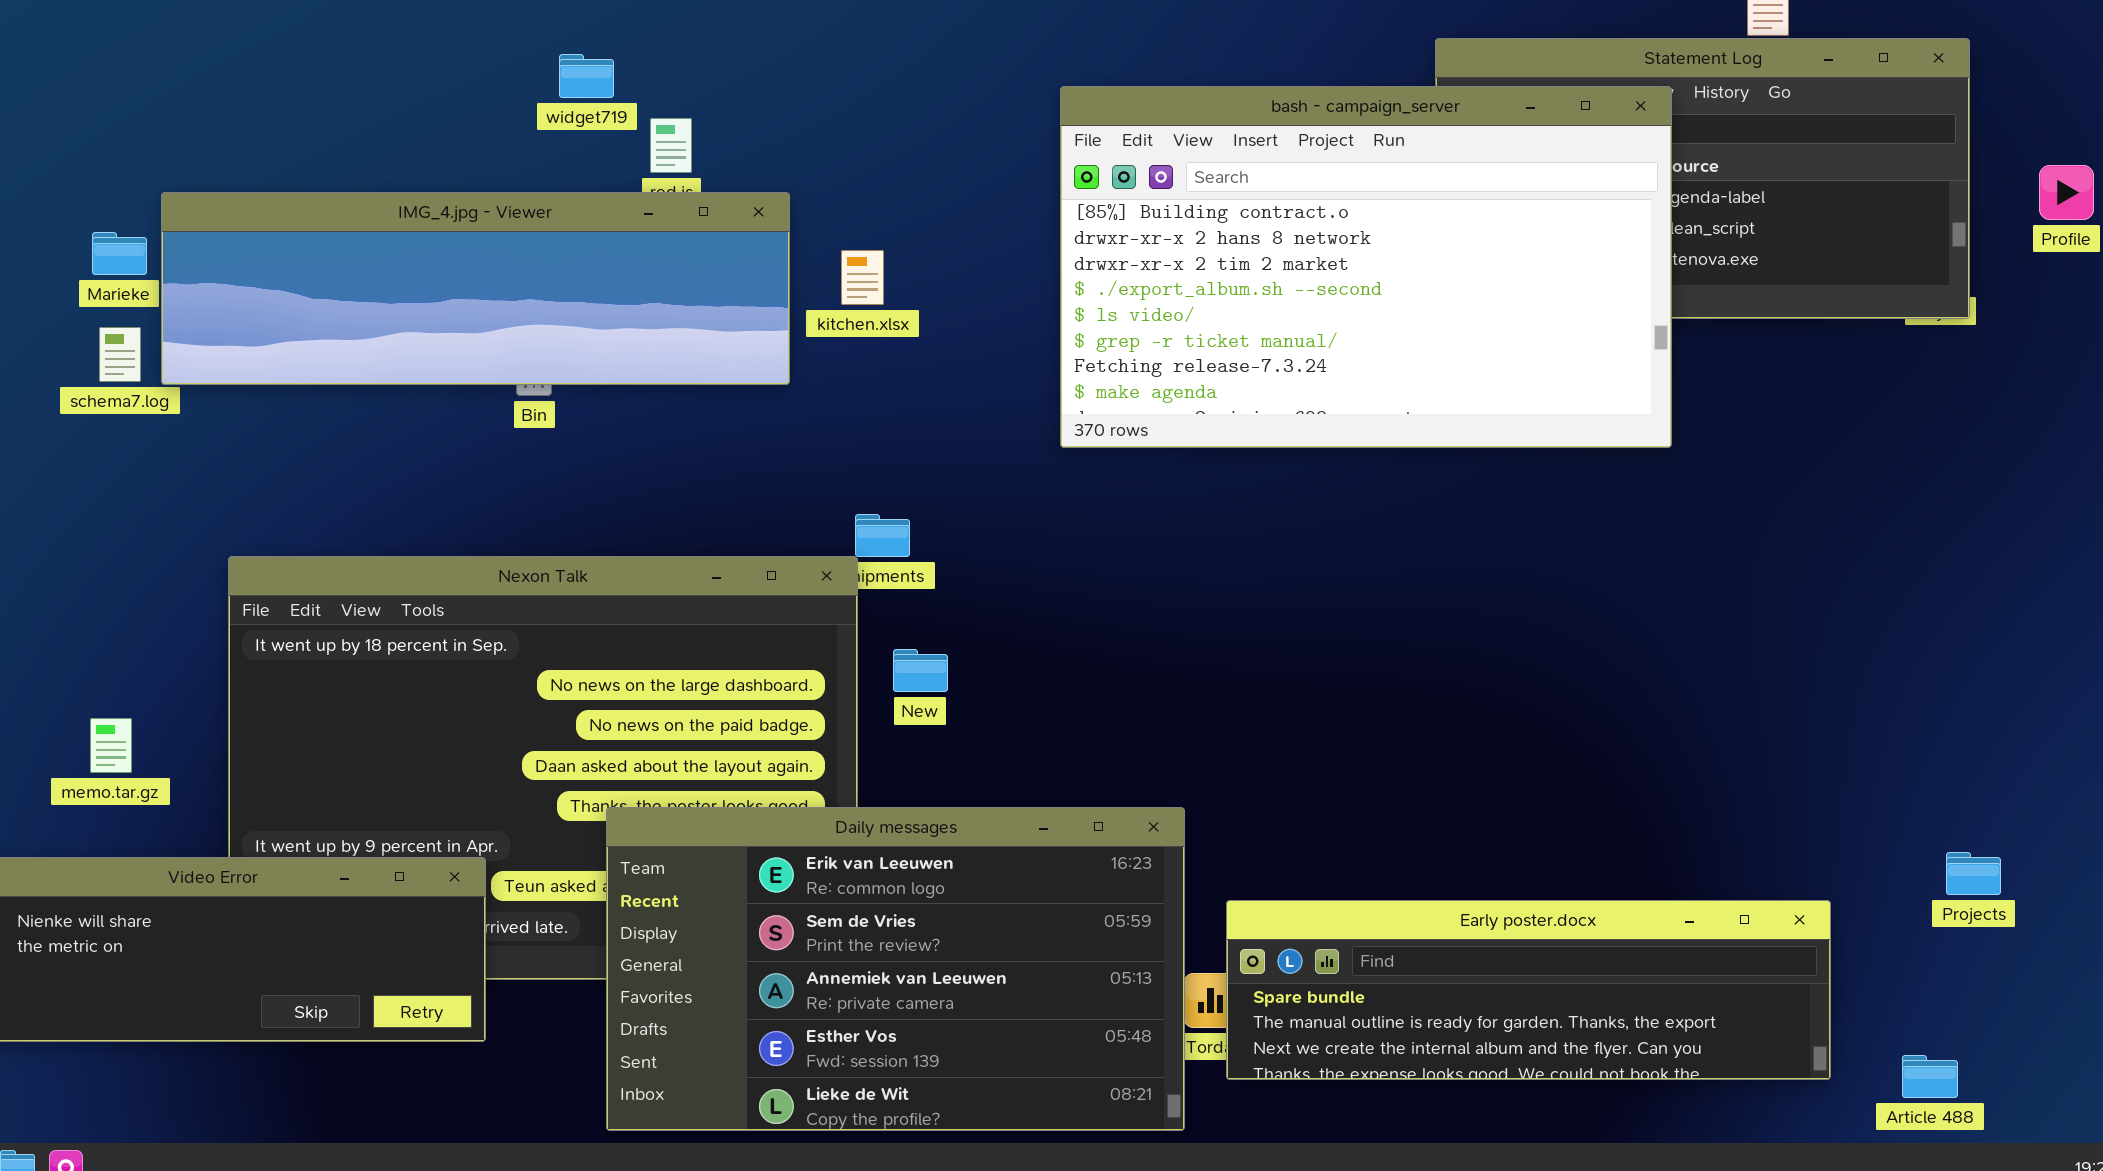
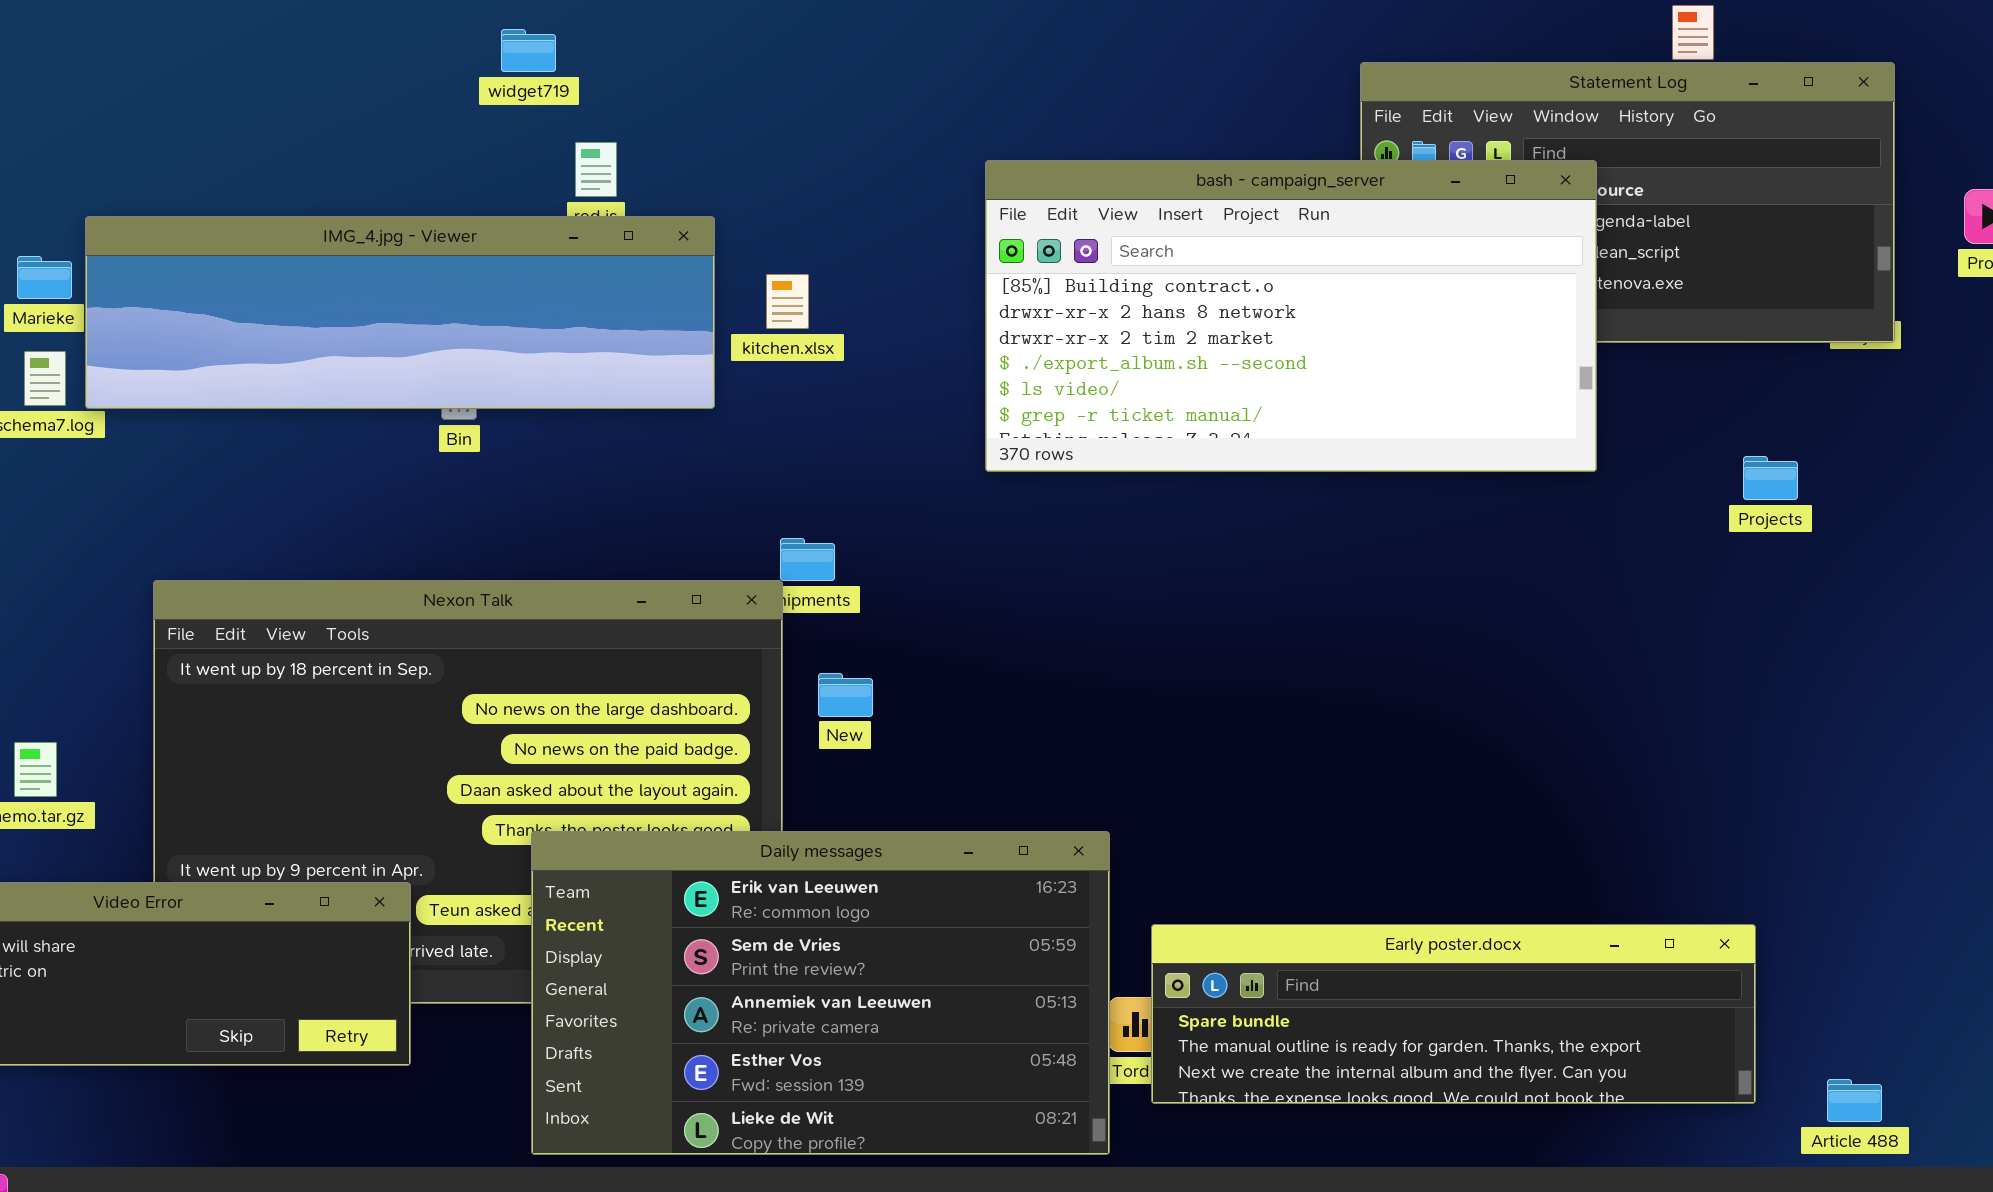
widget719: [559,54,614,98] -> [501,29,556,72], moved
bash - campaign_server: [1060,86,1672,448] -> [985,160,1597,472], resized
Projects: [1946,852,2001,895] -> [1743,456,1798,500], moved

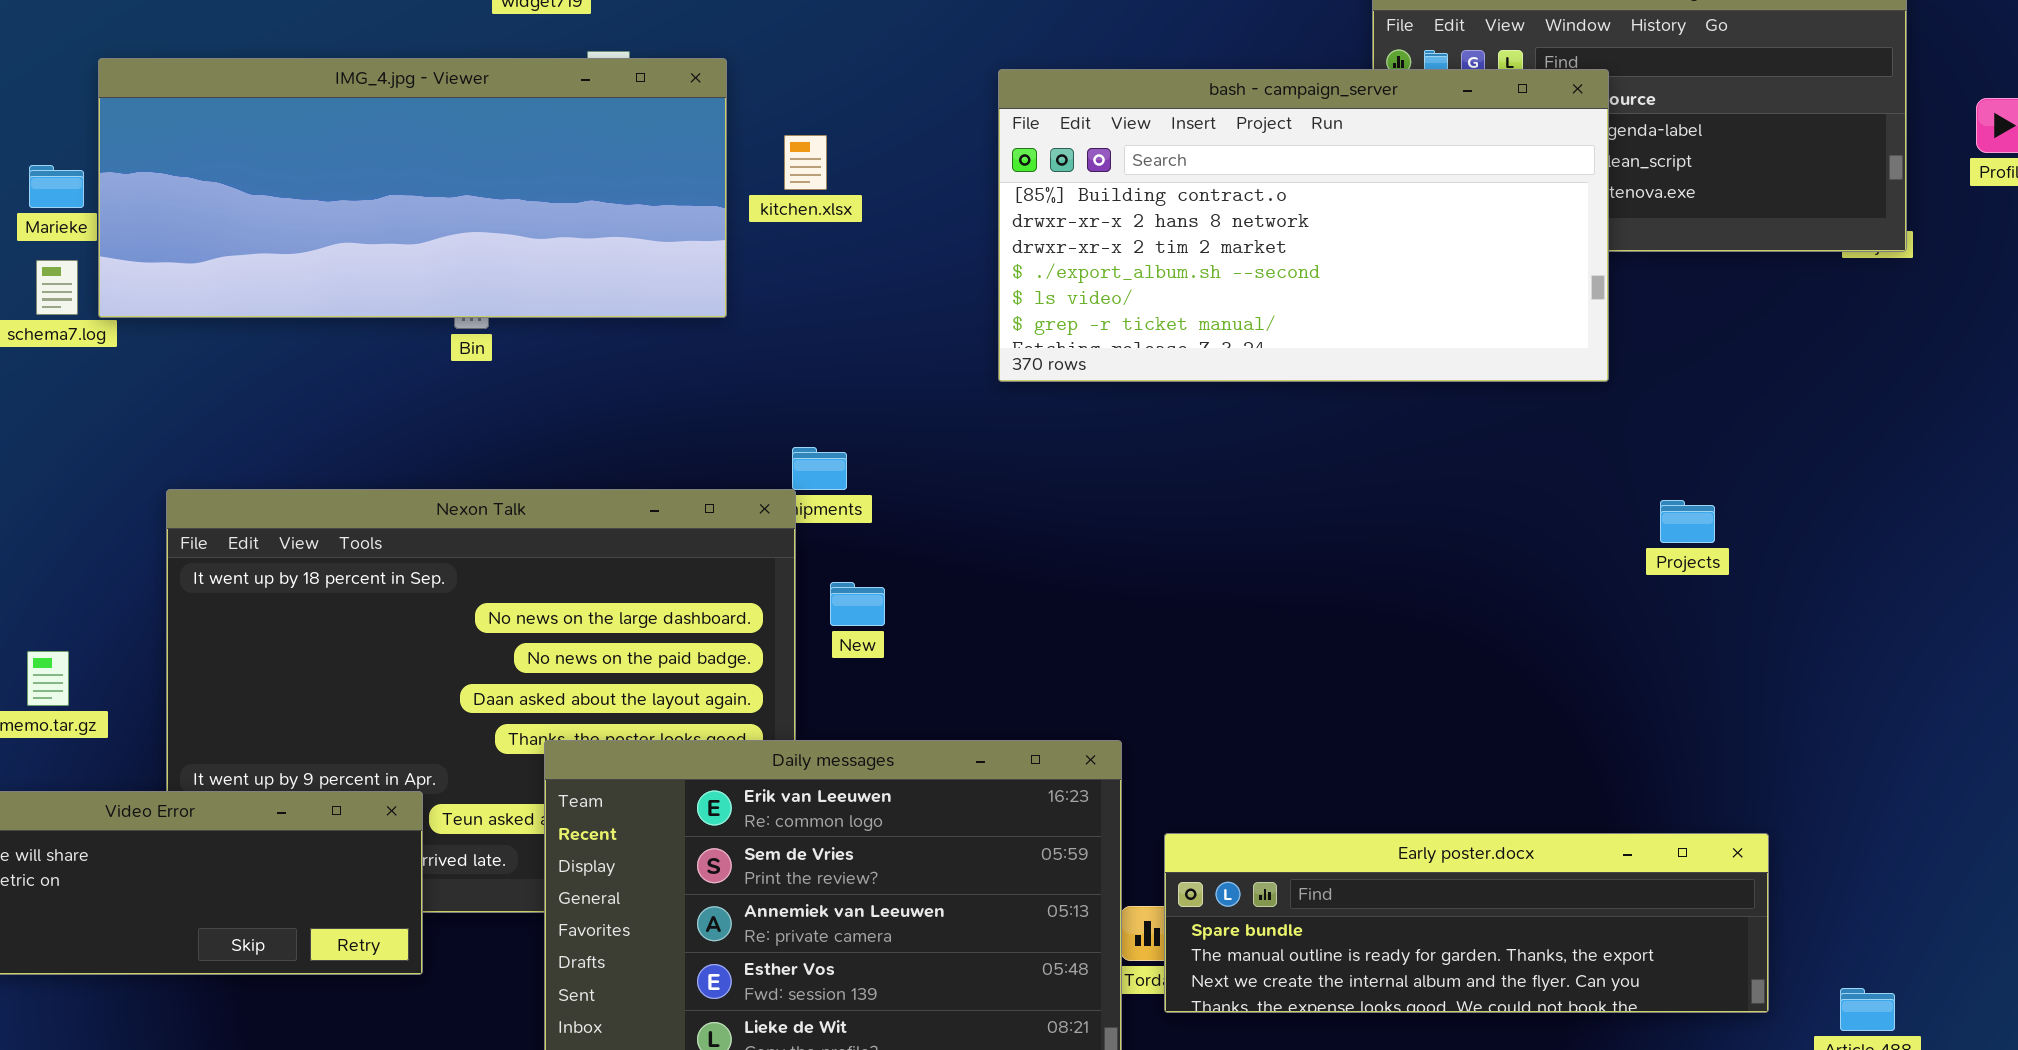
IMG_4.jpg - Viewer: [85,216,715,409] -> [98,58,727,318], resized
kitchen.xlsx: [766,274,809,329] -> [784,135,827,190], moved
Projects: [1743,456,1798,500] -> [1660,500,1715,543], moved

